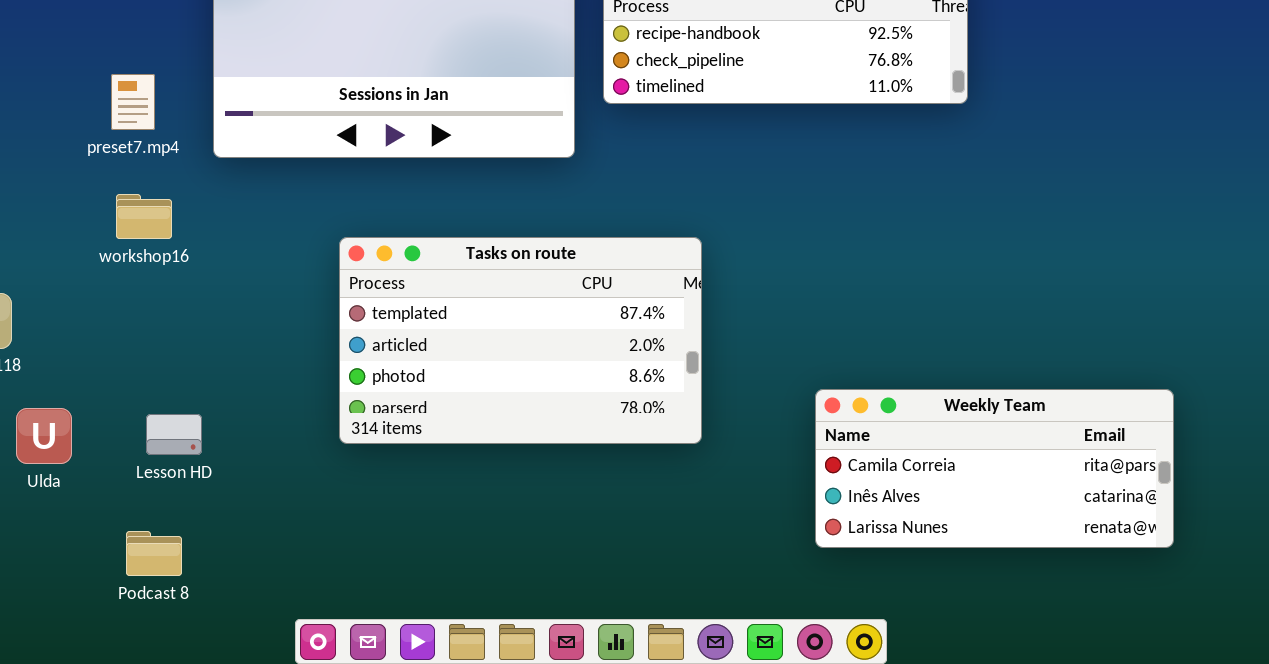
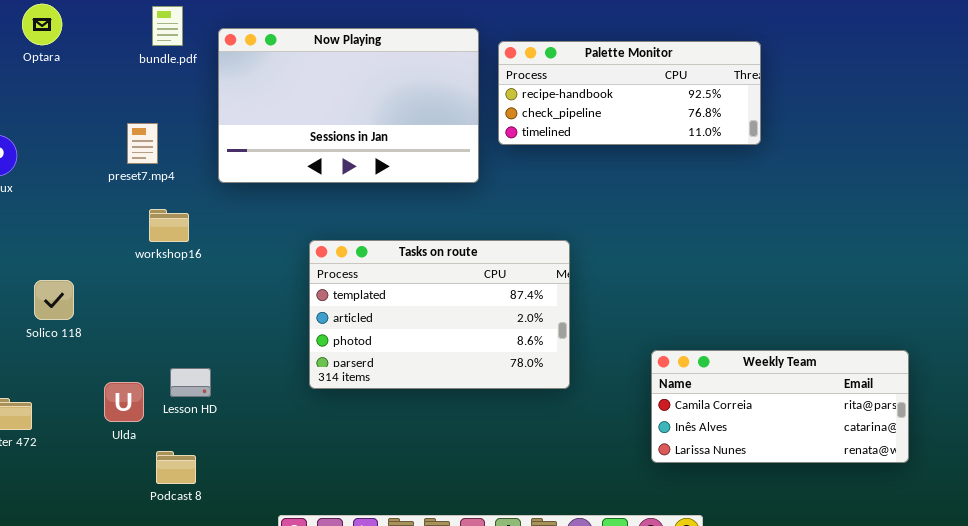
preset7.mp4: [111,74,155,130] -> [127,123,158,164], moved
Ulda: [16,408,72,464] -> [104,382,144,422], moved

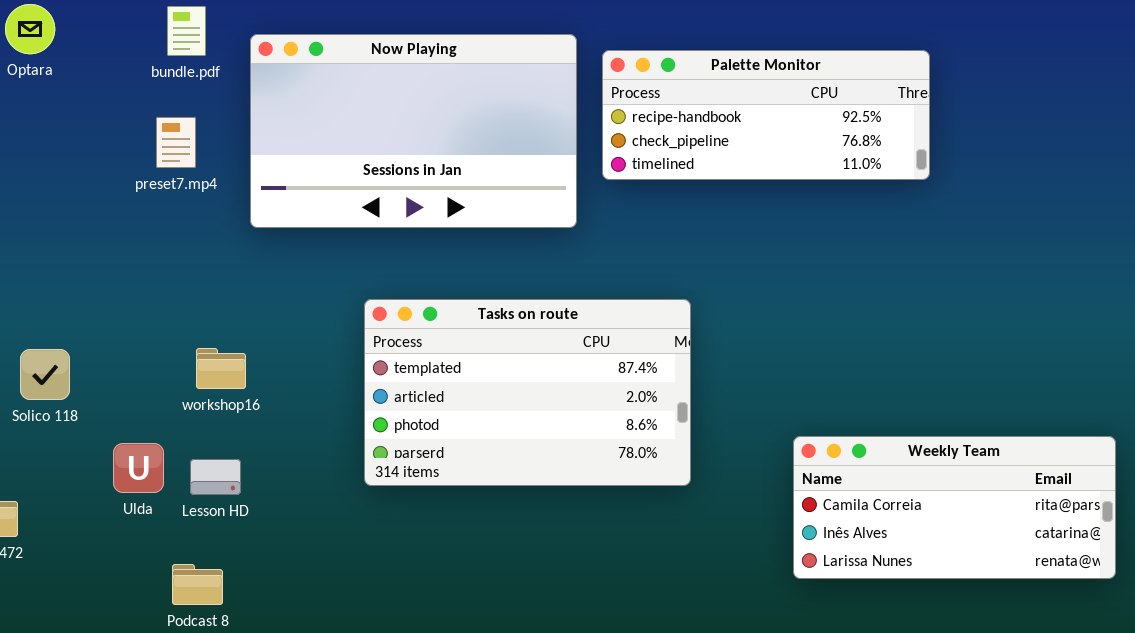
preset7.mp4: [127,123,158,164] -> [156,117,196,168], moved
workshop16: [149,209,189,242] -> [196,348,246,389], moved
Ulda: [104,382,144,422] -> [113,443,164,493], moved

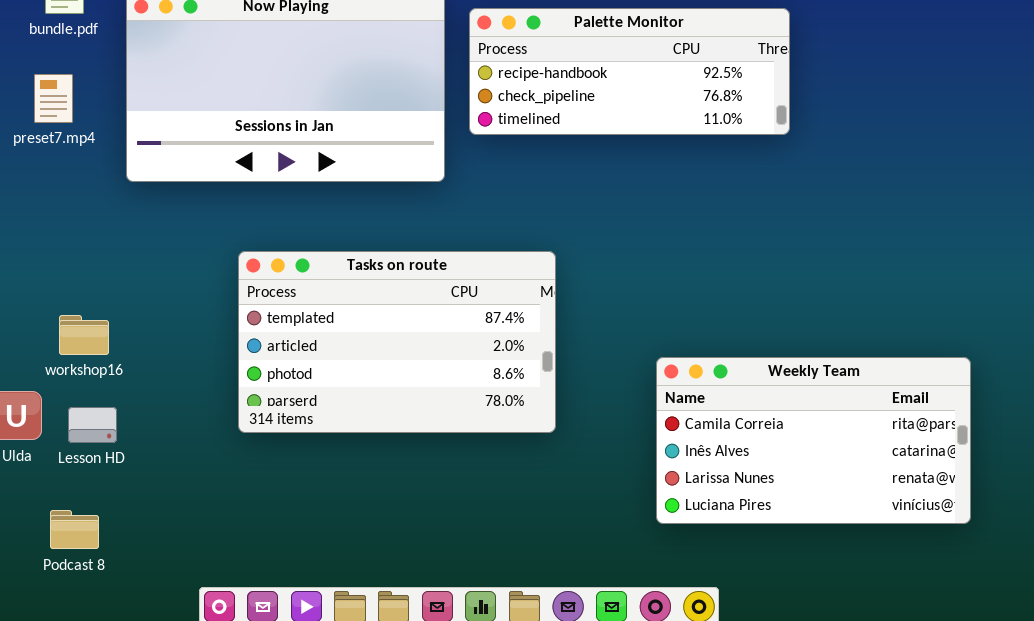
workshop16: [196,348,246,389] -> [59,315,109,355], moved
Weekly Team: [793,436,1116,579] -> [656,357,971,524], resized

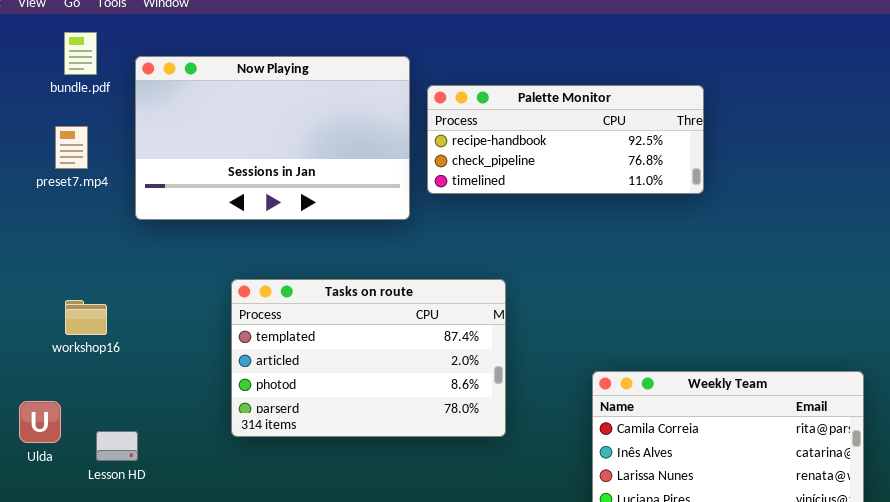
Palette Monitor: [469,8,790,135] -> [427,85,704,194], moved
workshop16: [59,315,109,355] -> [65,300,107,335], moved
Lesson HD: [68,407,117,443] -> [96,431,138,461], moved

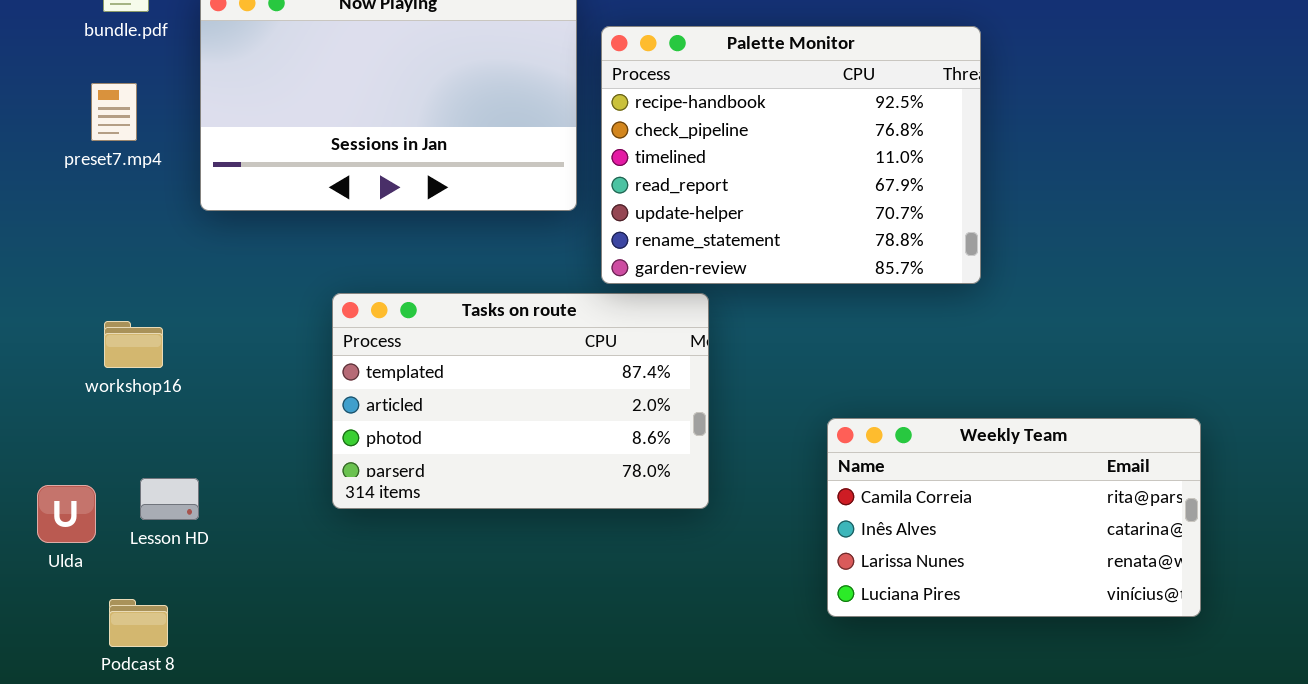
Palette Monitor: [427,85,704,194] -> [601,26,981,284], resized
Ulda: [19,401,61,443] -> [37,485,96,543], moved
Lesson HD: [96,431,138,461] -> [140,478,199,520], moved

